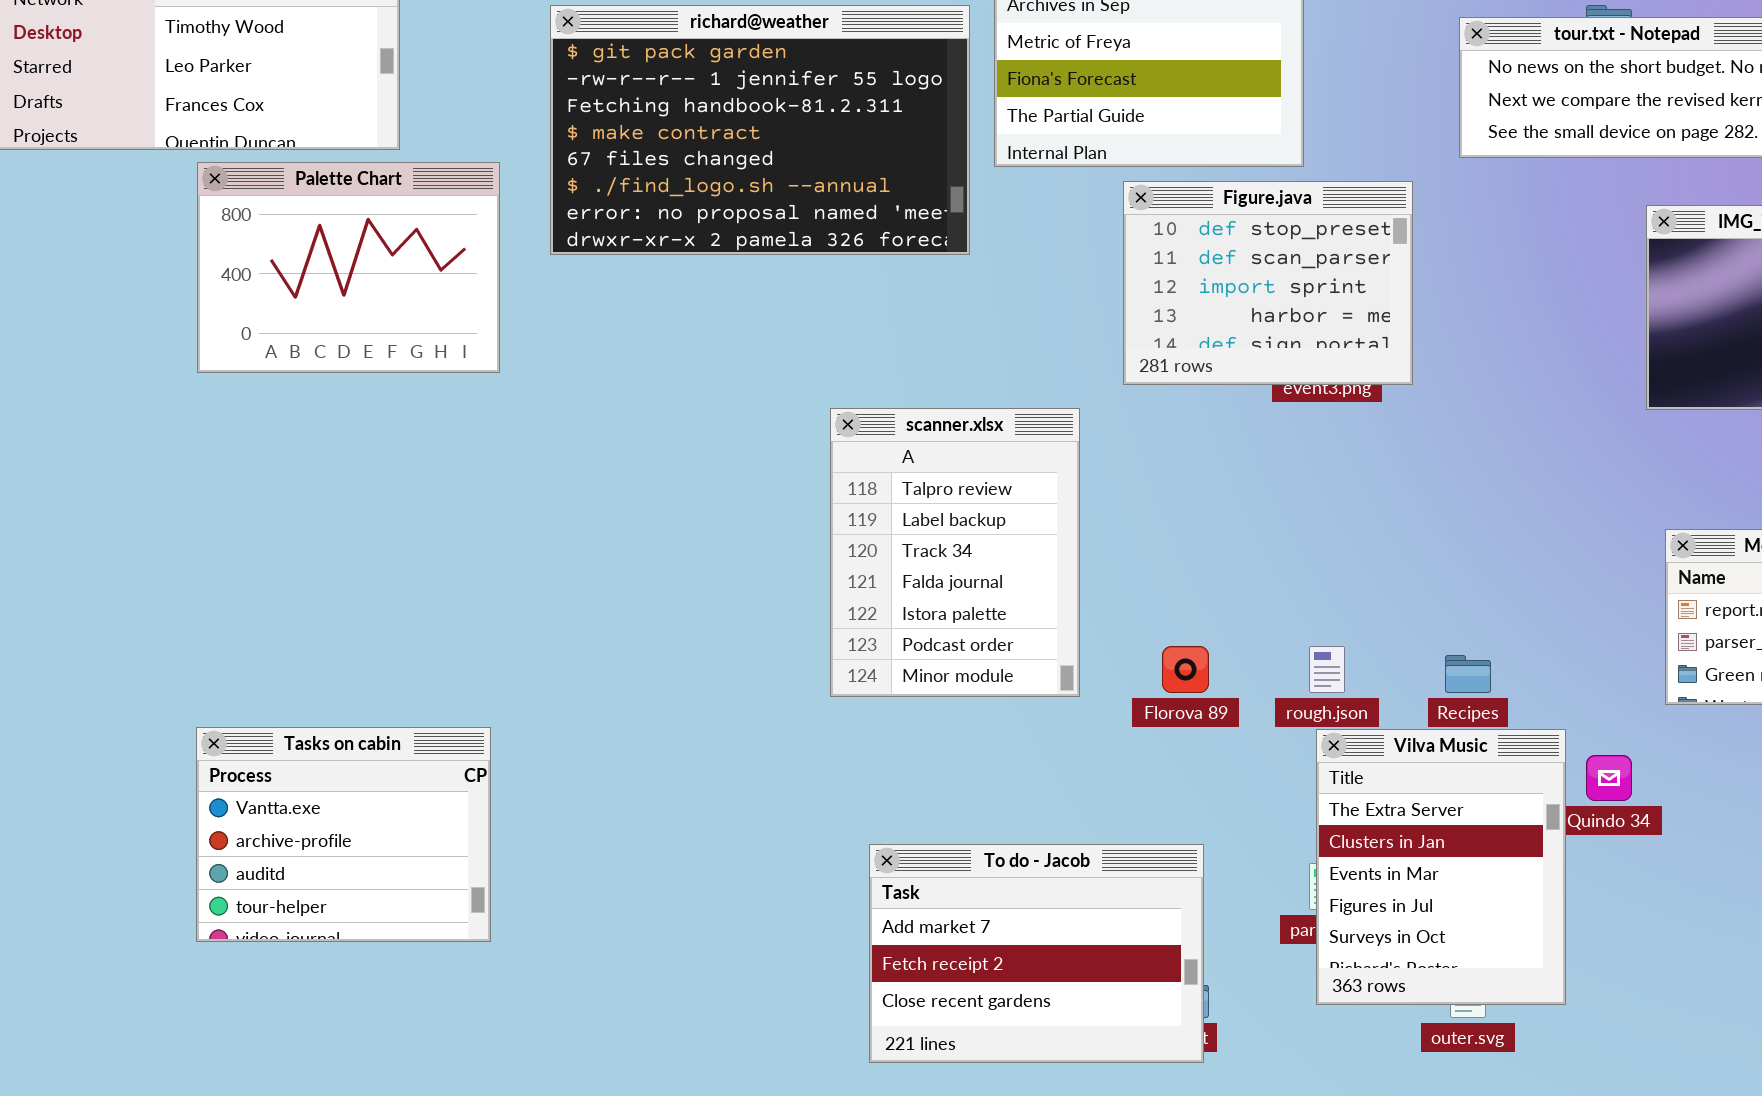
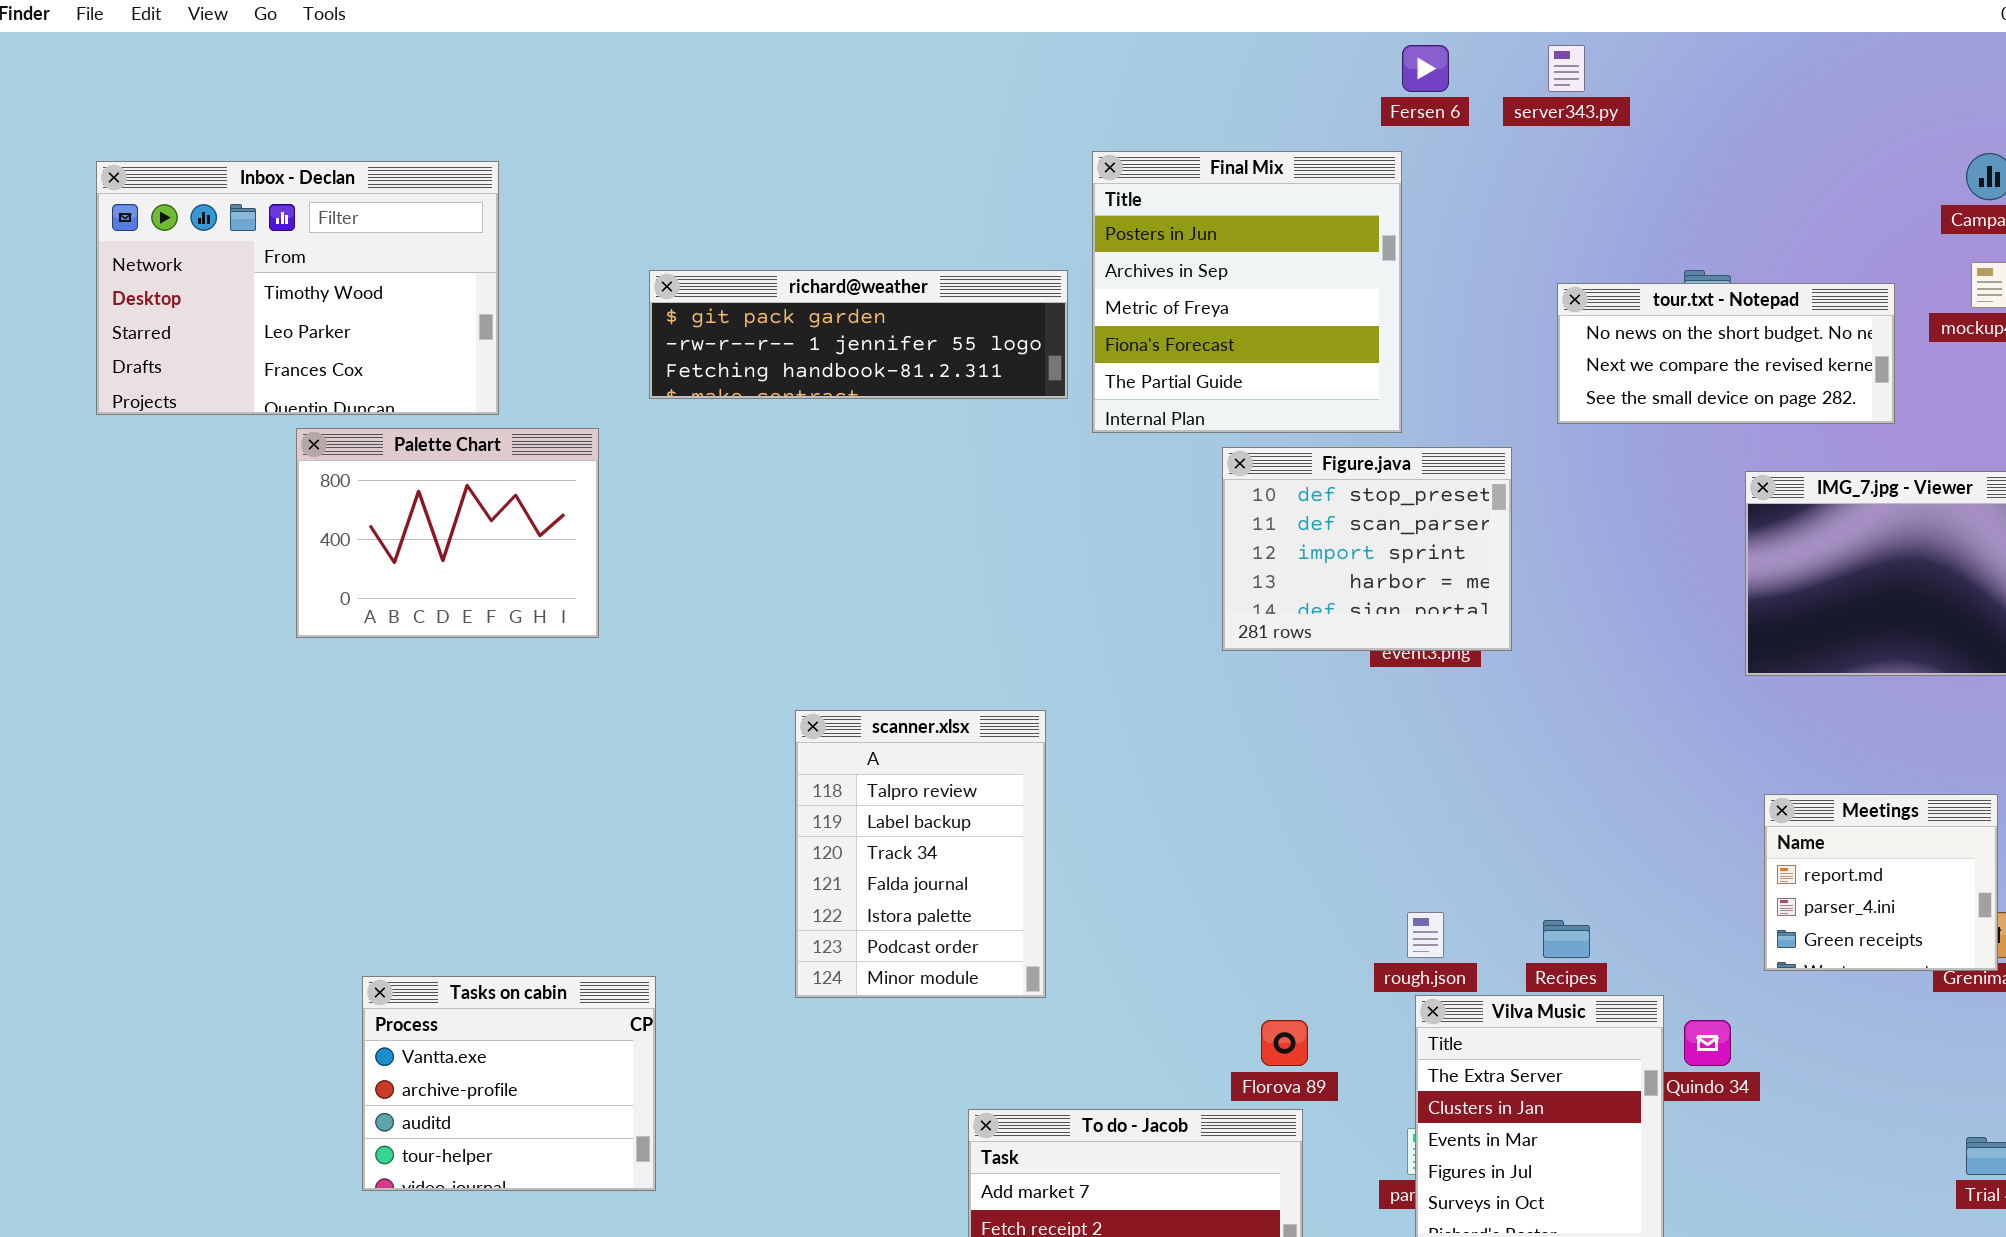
richard@weather: [550,5,970,255] -> [649,270,1068,399], resized
scanner.xlsx: [830,408,1080,697] -> [795,710,1046,998], moved
Florova 89: [1162,646,1209,693] -> [1261,1020,1308,1066], moved
Tasks on cabin: [196,727,491,942] -> [362,976,656,1191], moved

